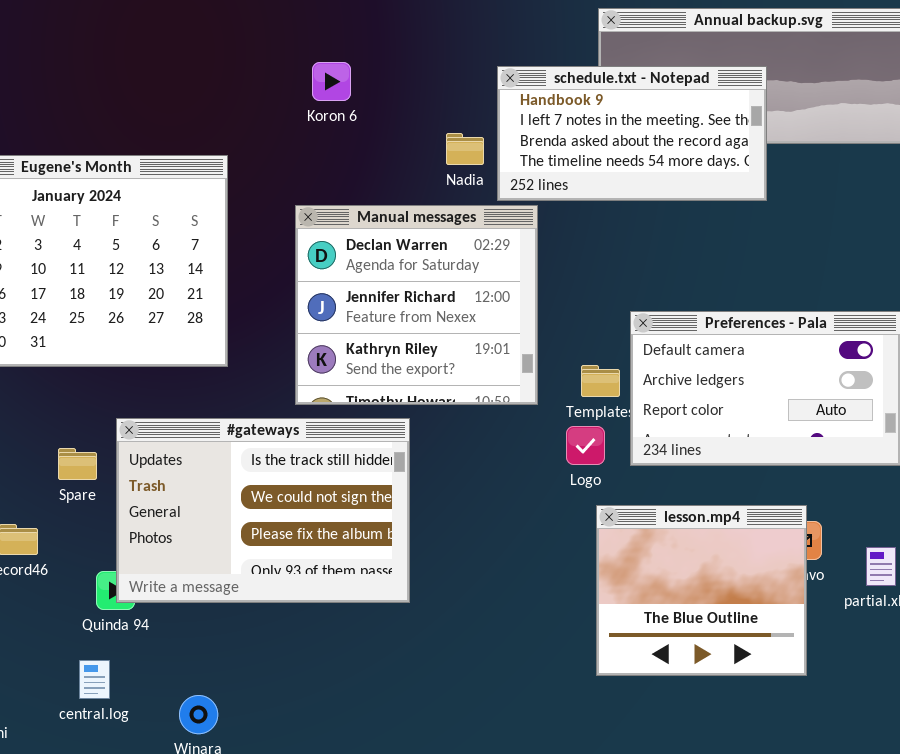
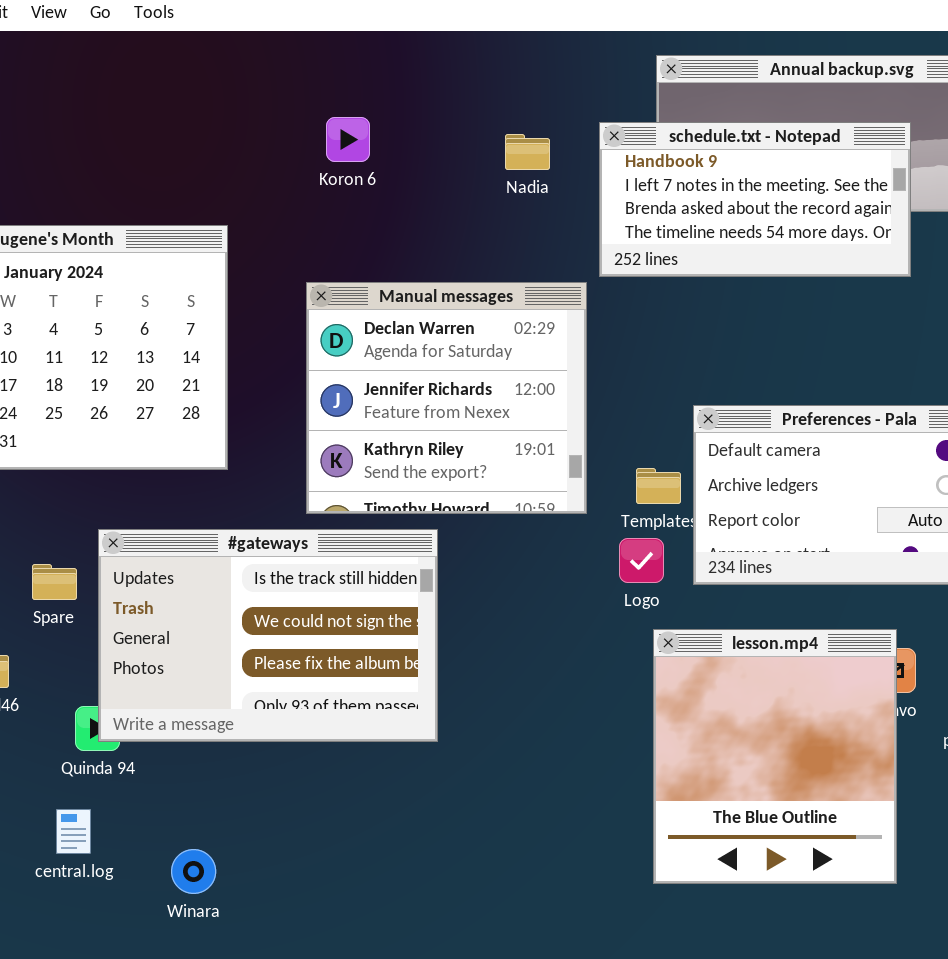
schedule.txt - Notepad: [497,66,767,201] -> [599,122,911,277], moved
Nadia: [446,133,484,165] -> [505,134,550,170], moved
lesson.mp4: [596,505,807,676] -> [653,629,897,884], resized

